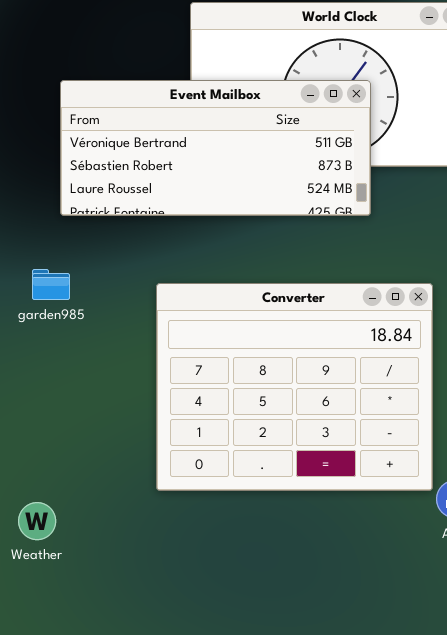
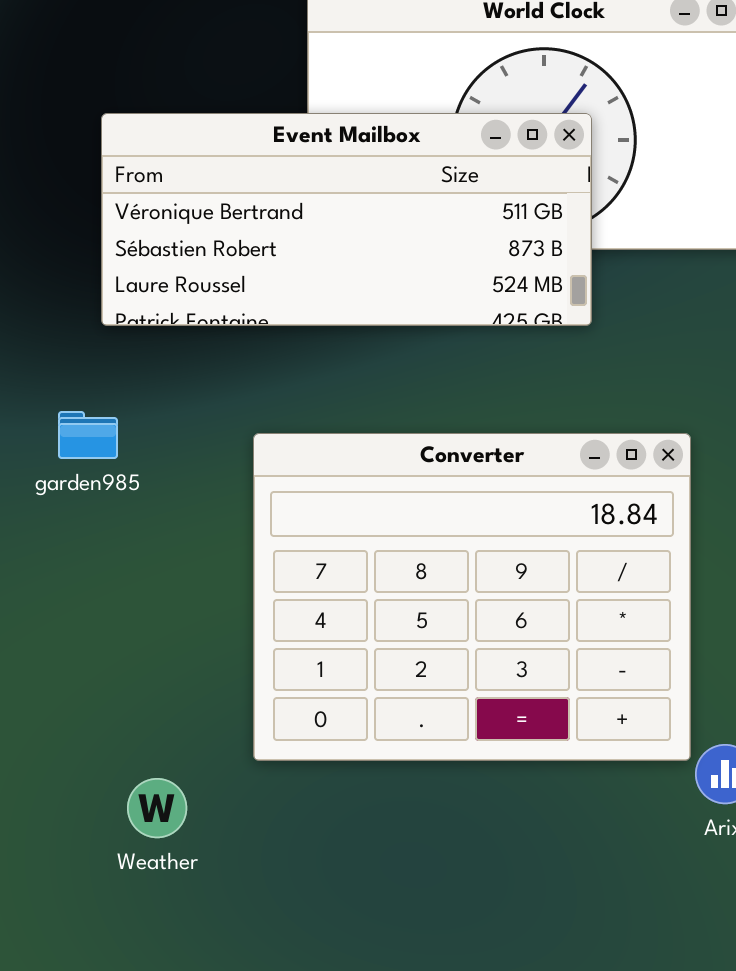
Weather: [18,502,56,540] -> [127,778,187,838], moved

